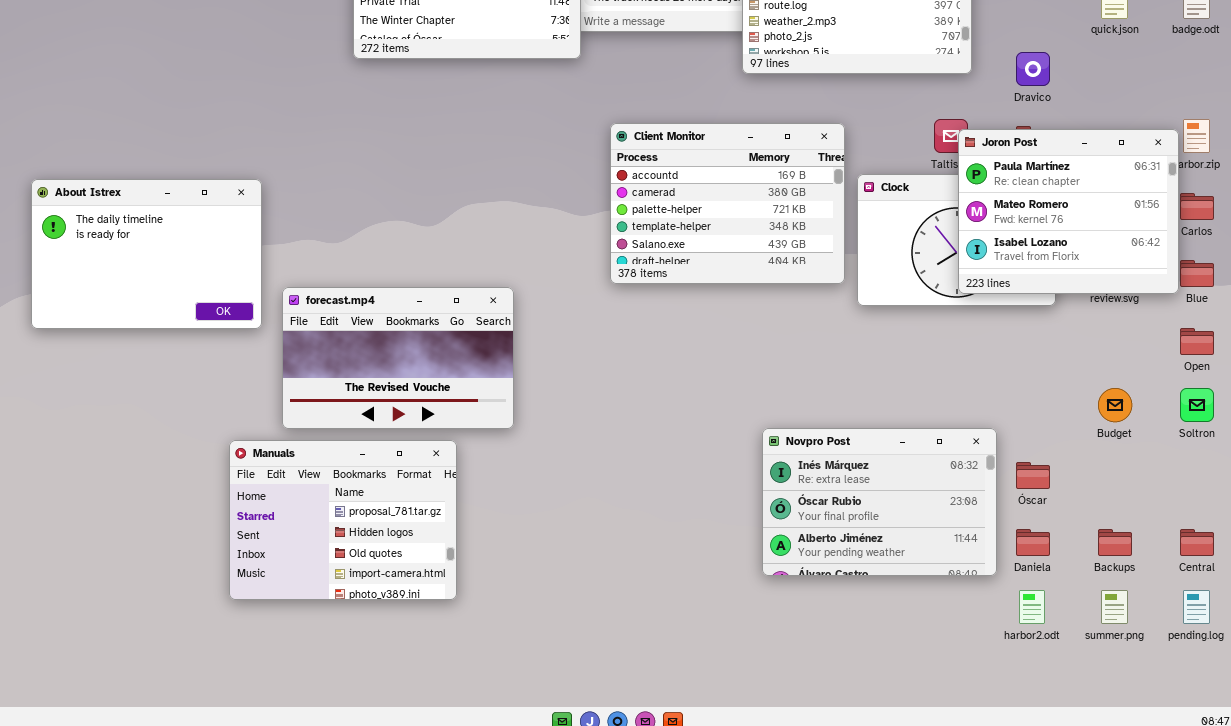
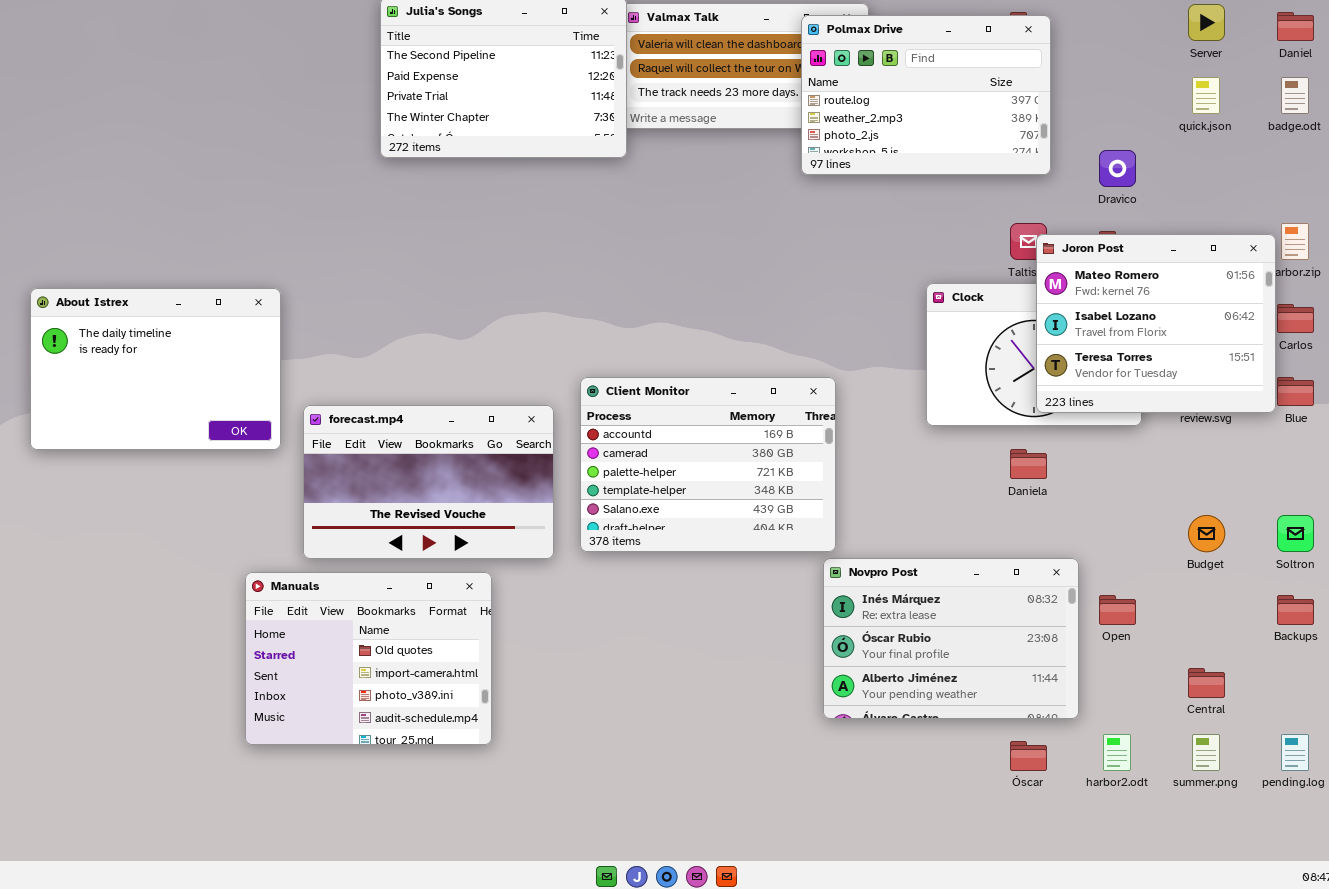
Client Monitor: [610,123,845,284] -> [580,377,836,552], moved
Joron Post: [958,129,1179,294] -> [1036,234,1276,413], scrolled down 1 row
Open: [1180,328,1214,355] -> [1099,595,1136,625], moved
Manuals: [229,440,457,600] -> [245,572,492,745], scrolled down 2 rows
Óscar: [1016,462,1050,489] -> [1010,741,1047,771], moved
Daniela: [1016,529,1050,556] -> [1010,449,1047,479], moved
Backups: [1098,529,1132,556] -> [1277,595,1314,625], moved
Central: [1180,529,1214,556] -> [1188,668,1225,698], moved

